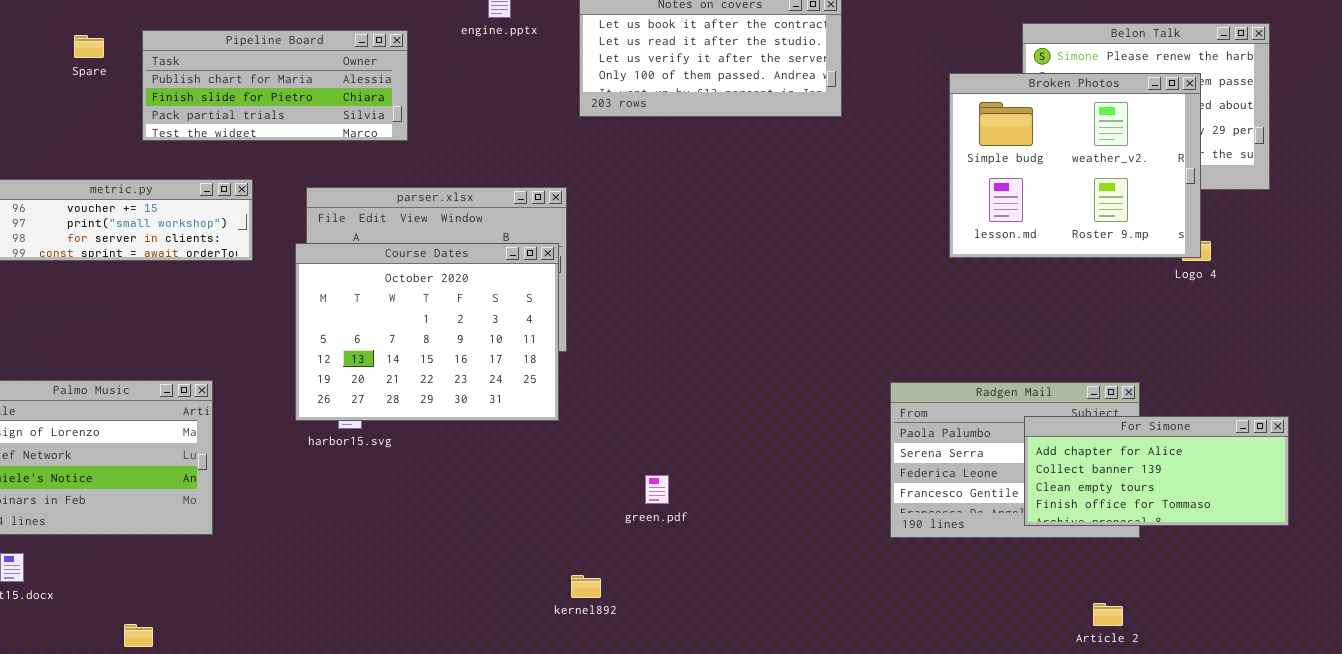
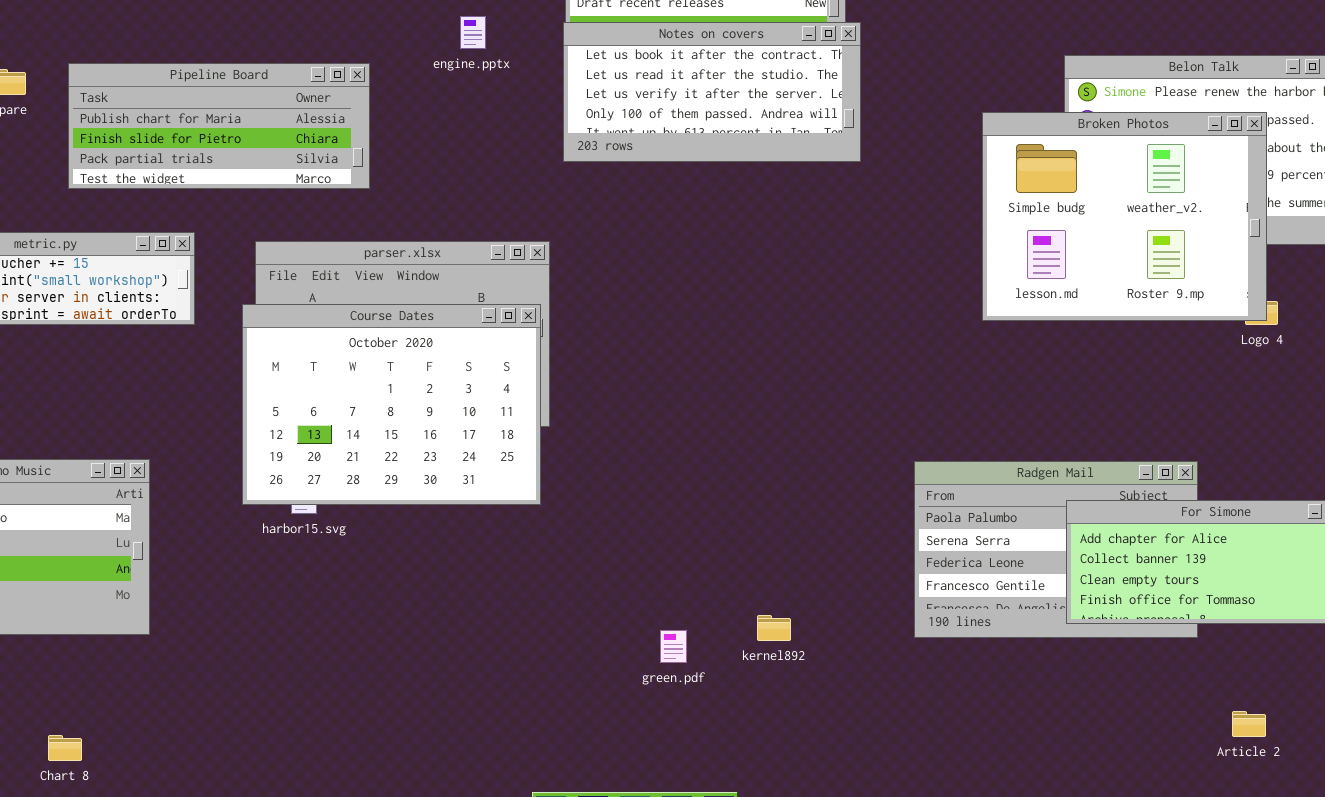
green.pdf: [645,475,669,504] -> [660,630,687,663], moved
kernel892: [571,575,601,598] -> [757,615,791,641], moved
Article 2: [1093,603,1123,626] -> [1232,711,1266,737], moved

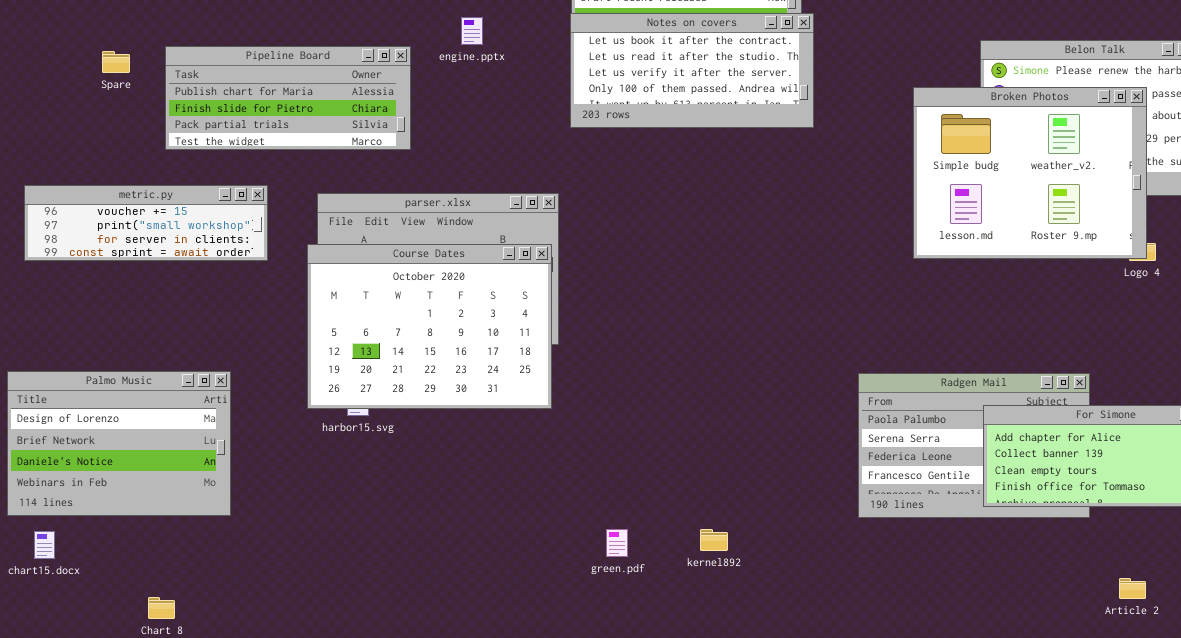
engine.pptx: [460,16,486,49] -> [461,17,483,45], moved
kernel892: [757,615,791,641] -> [700,529,728,551], moved
green.pdf: [660,630,687,663] -> [606,529,628,557], moved

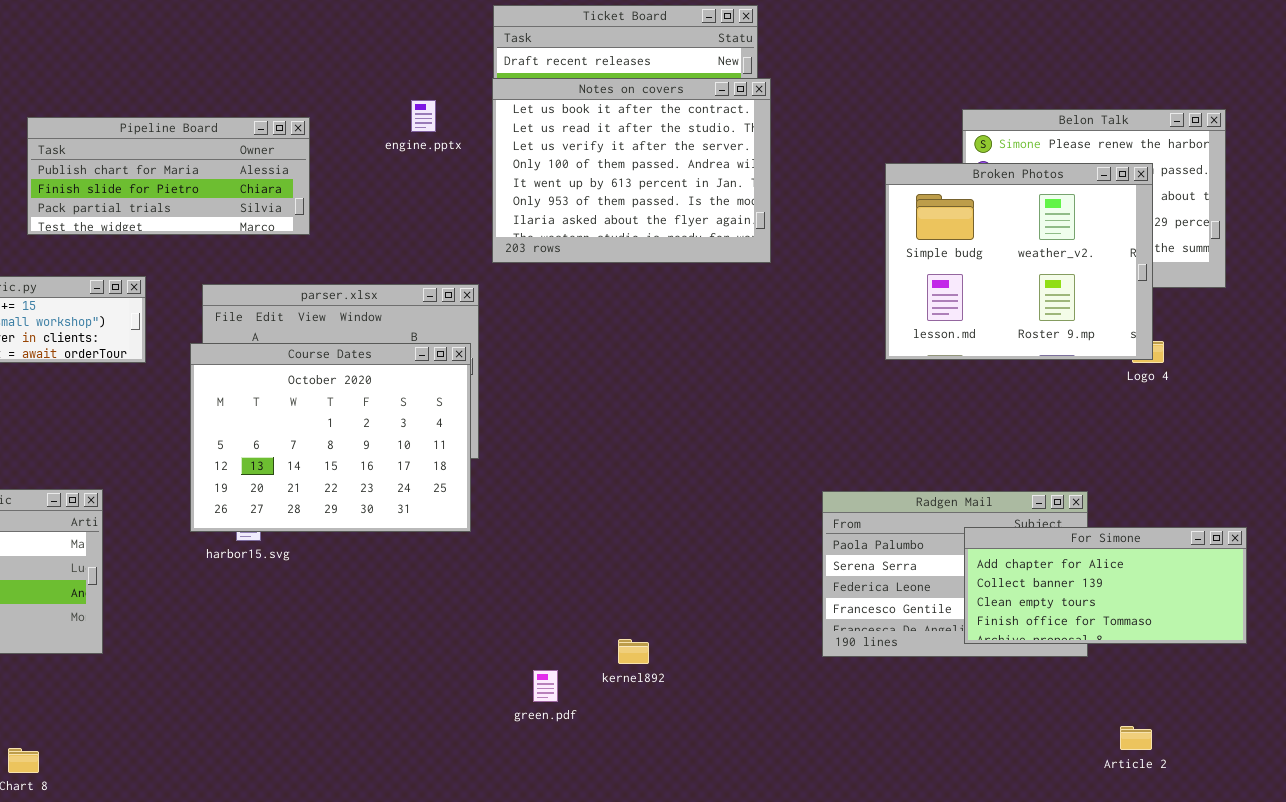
Notes on covers: [570,13,814,128] -> [492,78,771,263], resized
engine.pptx: [461,17,483,45] -> [411,100,436,132], moved
kernel892: [700,529,728,551] -> [618,639,649,664], moved

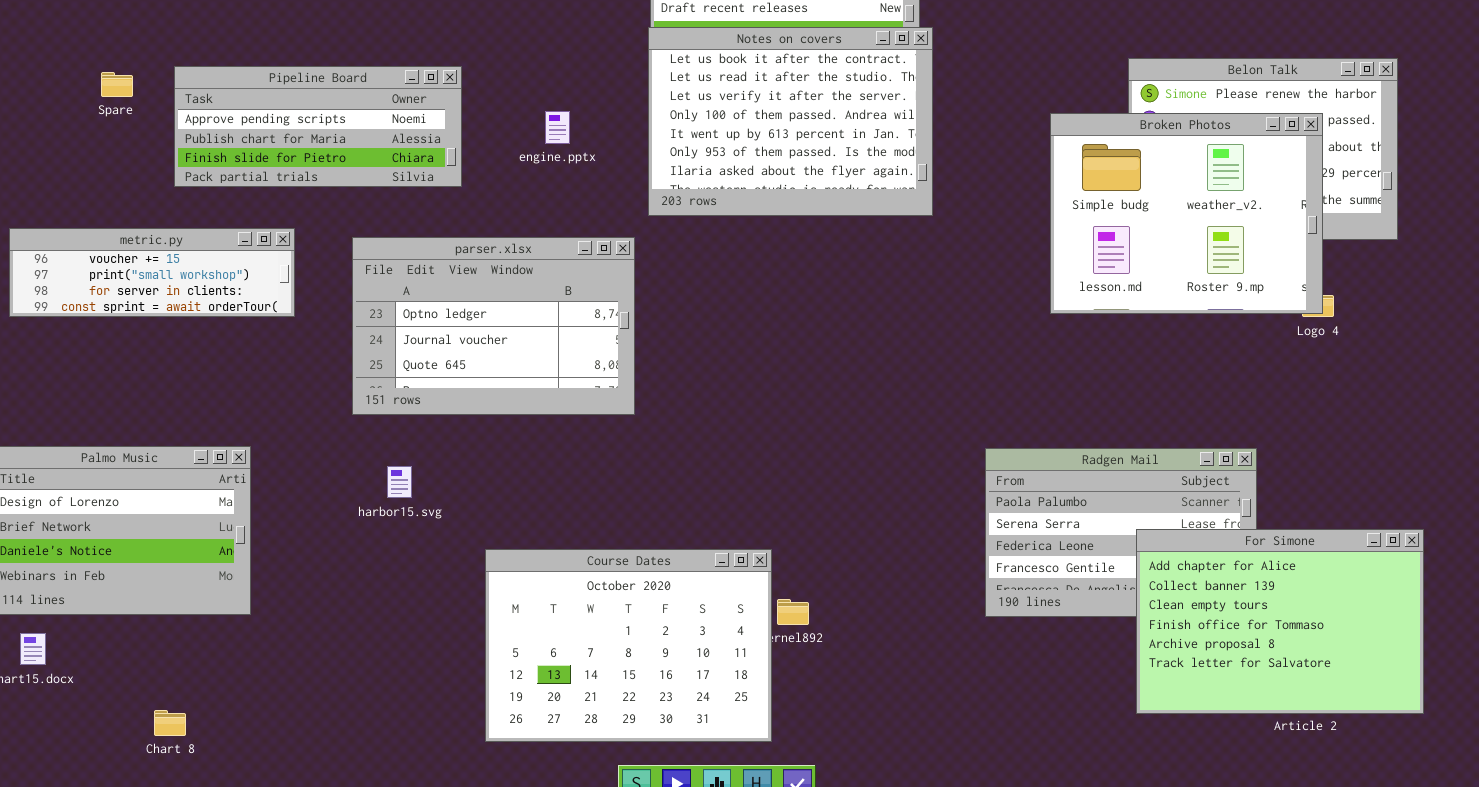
engine.pptx: [411,100,436,132] -> [545,111,570,144], moved
Pipeline Board: [27,117,310,235] -> [174,66,462,187], scrolled up 1 row
Course Dates: [190,343,471,532] -> [485,549,772,742], moved
For Simone: [964,527,1247,644] -> [1136,529,1424,714], moved, resized

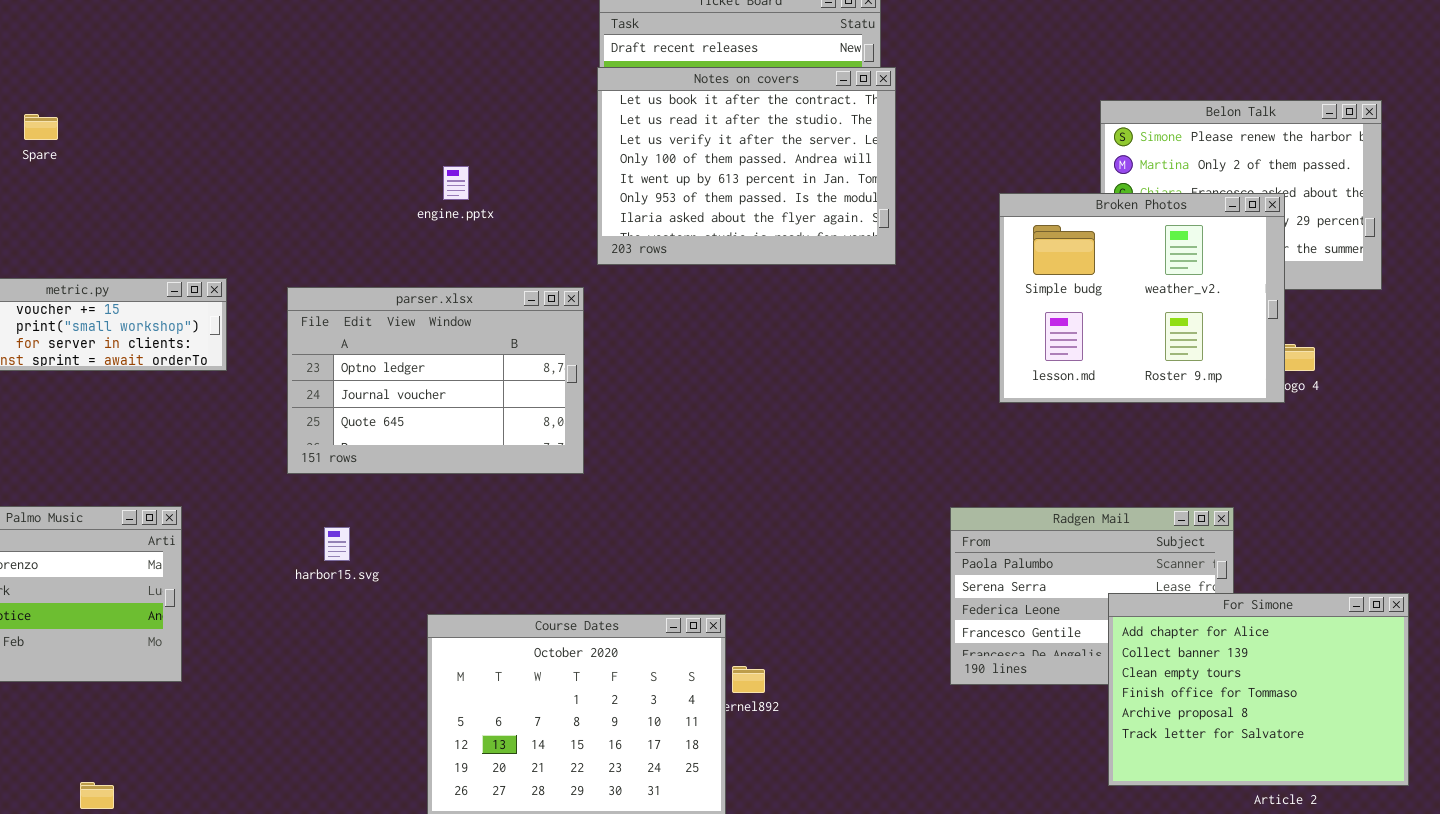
Pipeline Board: [174,66,462,187] -> none, closed
engine.pptx: [545,111,570,144] -> [443,166,469,200], moved
Broken Photos: [1050,113,1323,314] -> [999,193,1285,403], moved

